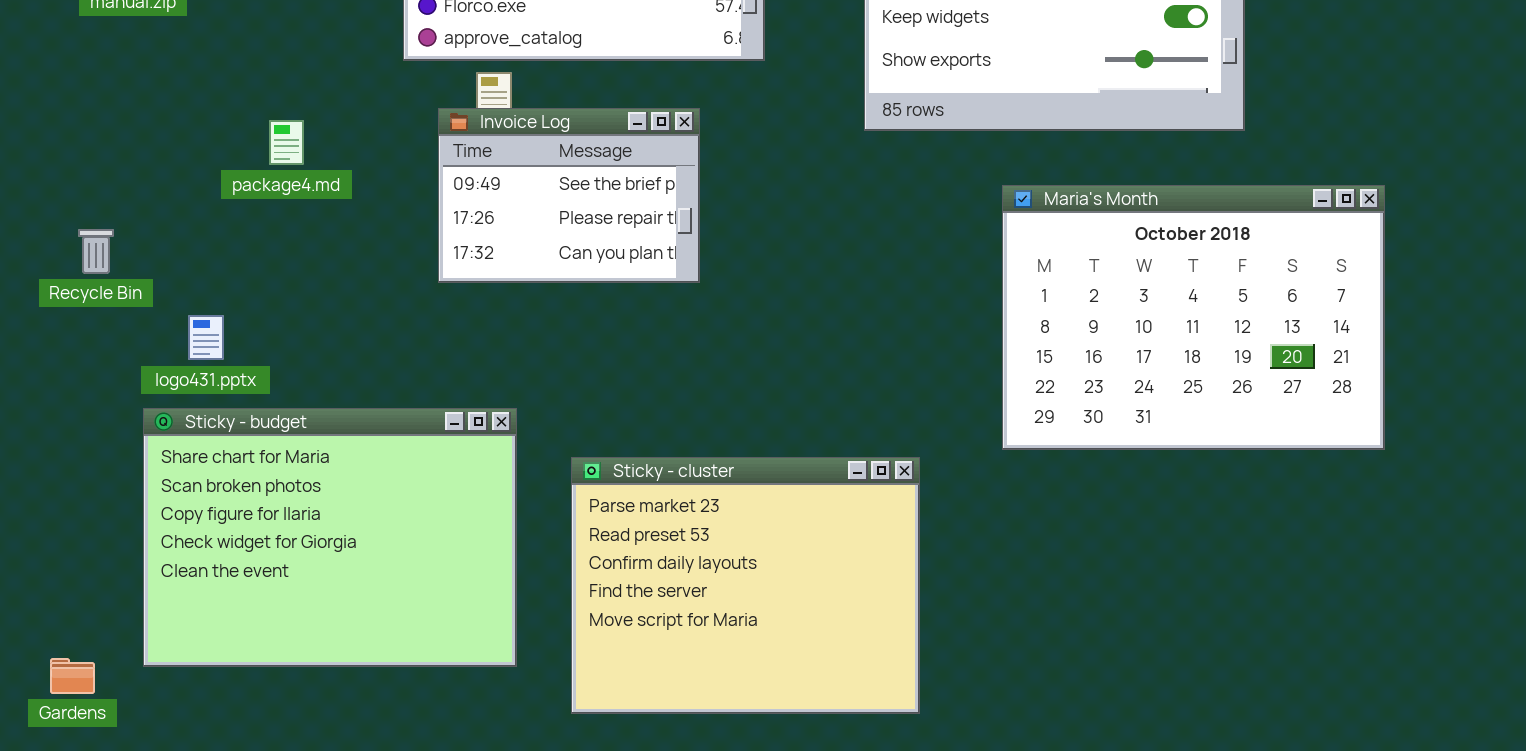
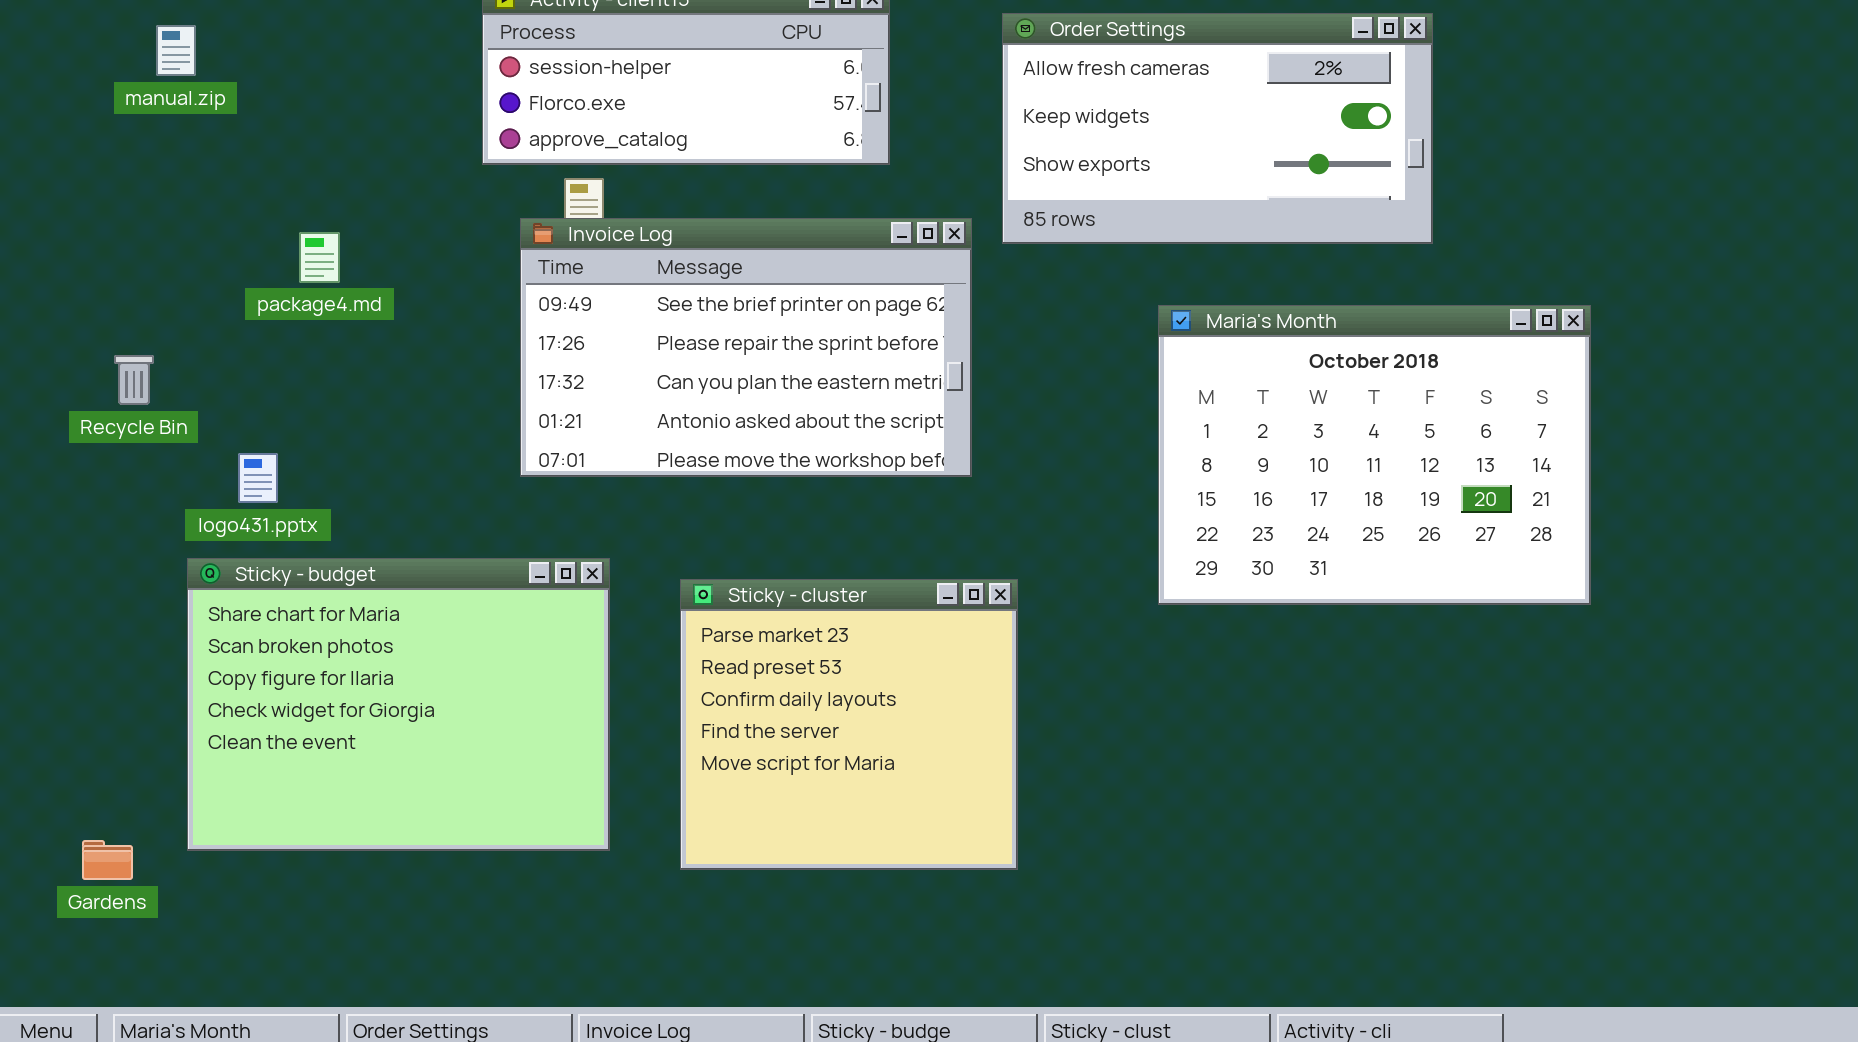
Invoice Log: [438,108,700,283] -> [520,218,972,477], resized
package4.md: [269,120,304,165] -> [299,232,340,283], moved
Sticky - cluster: [571,457,920,714] -> [680,579,1018,870], moved, resized

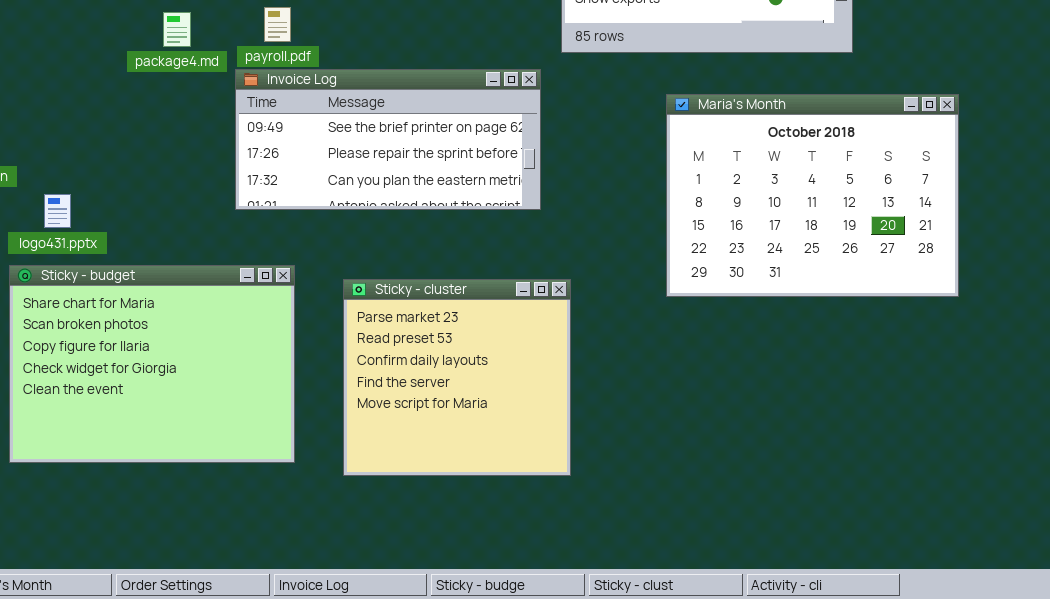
Invoice Log: [520,218,972,477] -> [235,69,541,210], resized
package4.md: [299,232,340,283] -> [163,12,191,47], moved

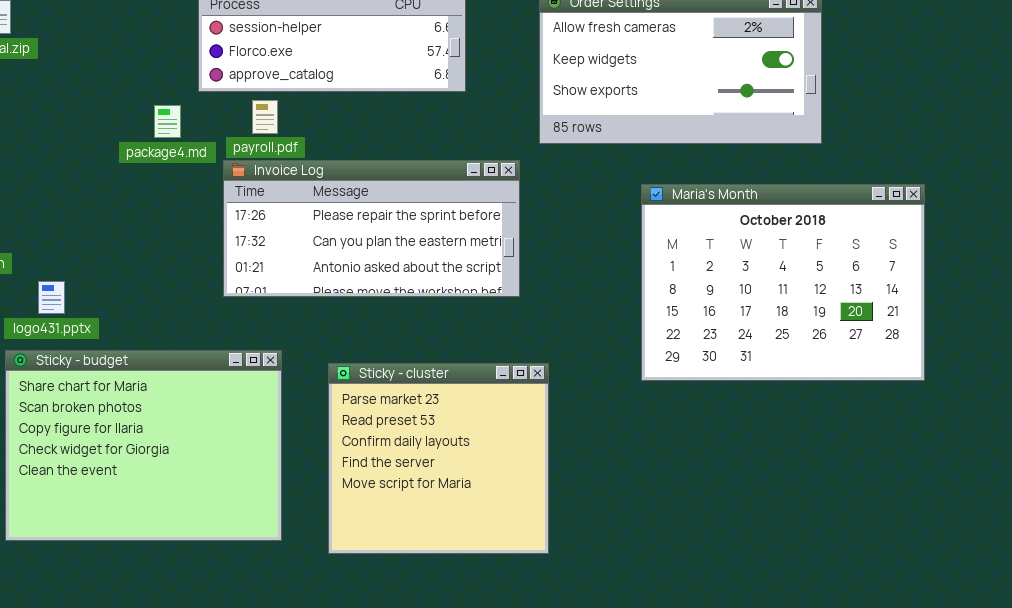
Invoice Log: [235,69,541,210] -> [223,160,520,297], scrolled down 1 row

